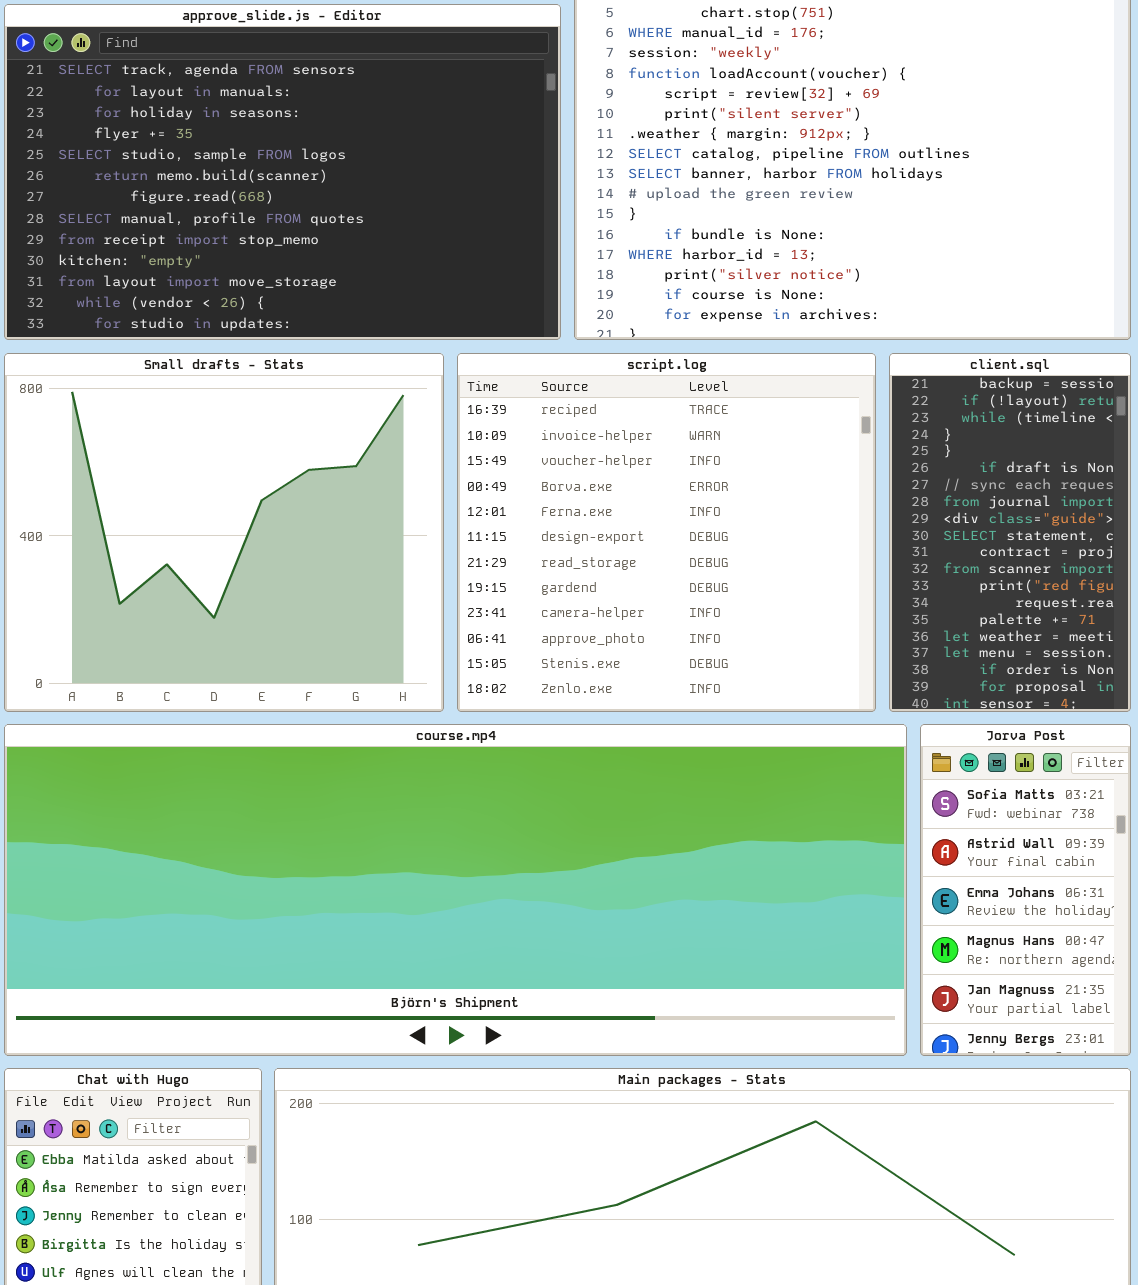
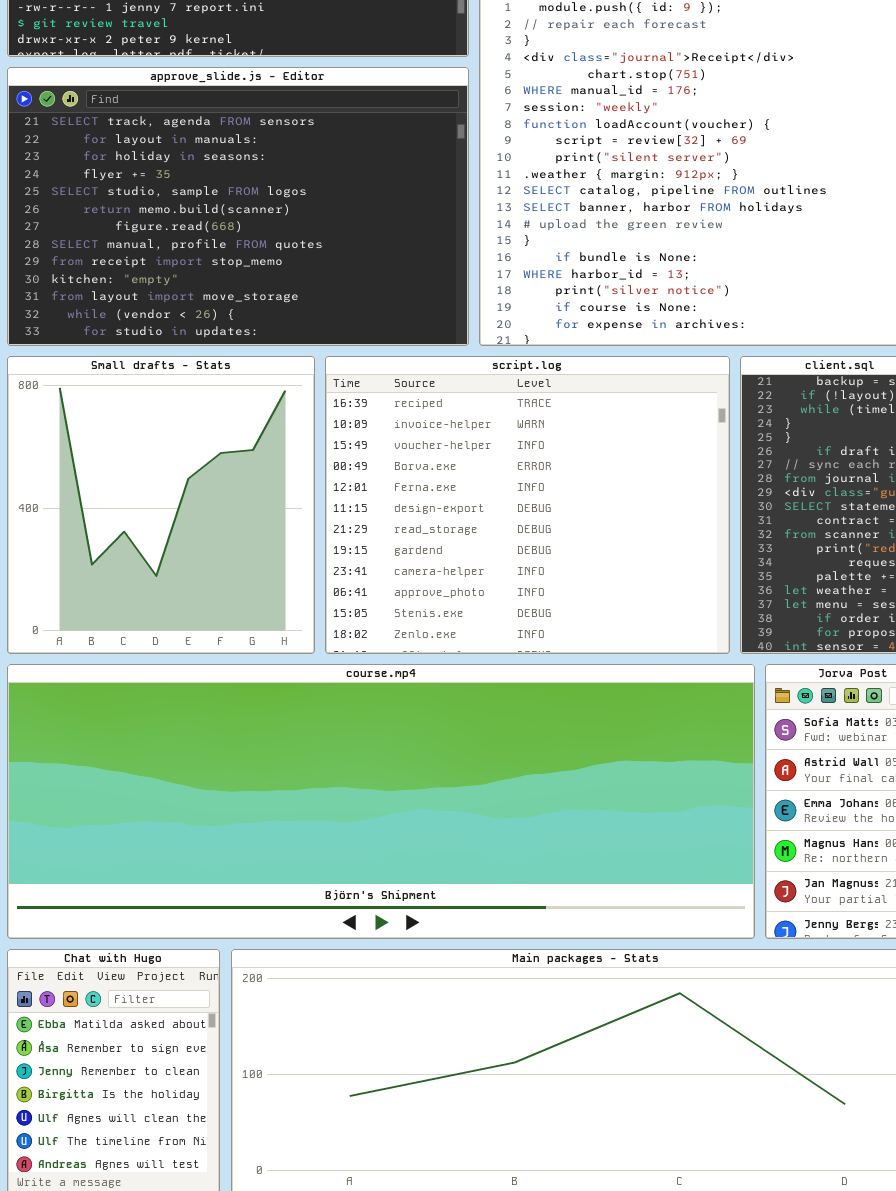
Small drafts - Stats: [4,353,444,712] -> [7,356,315,654], resized
script.log: [457,353,876,712] -> [325,356,730,654], resized

